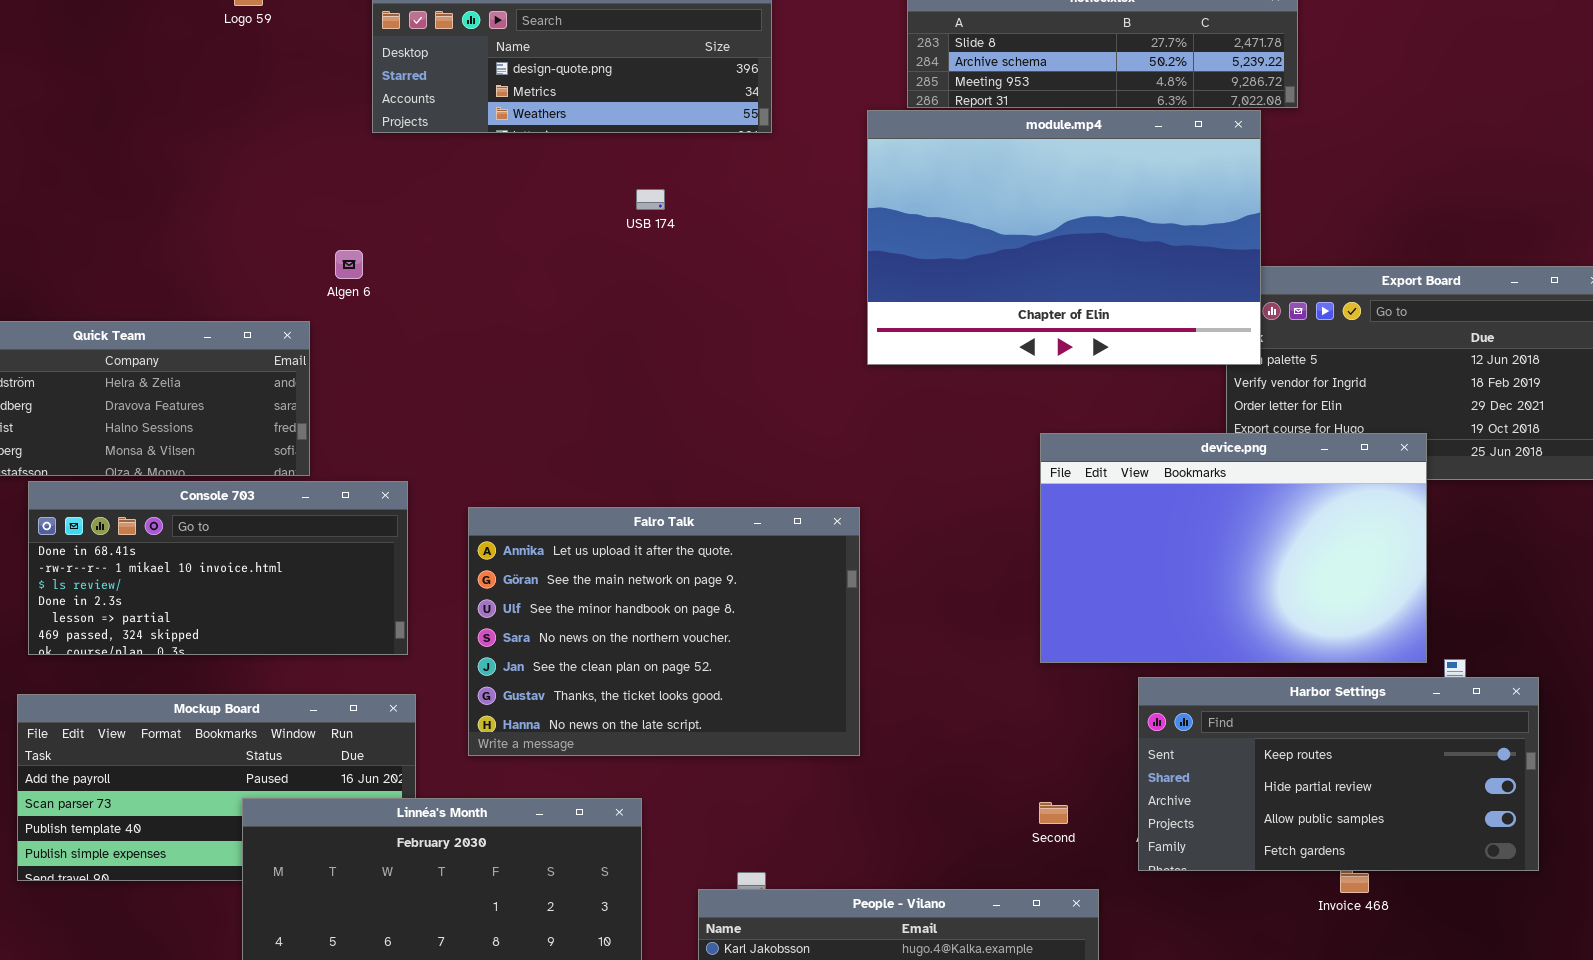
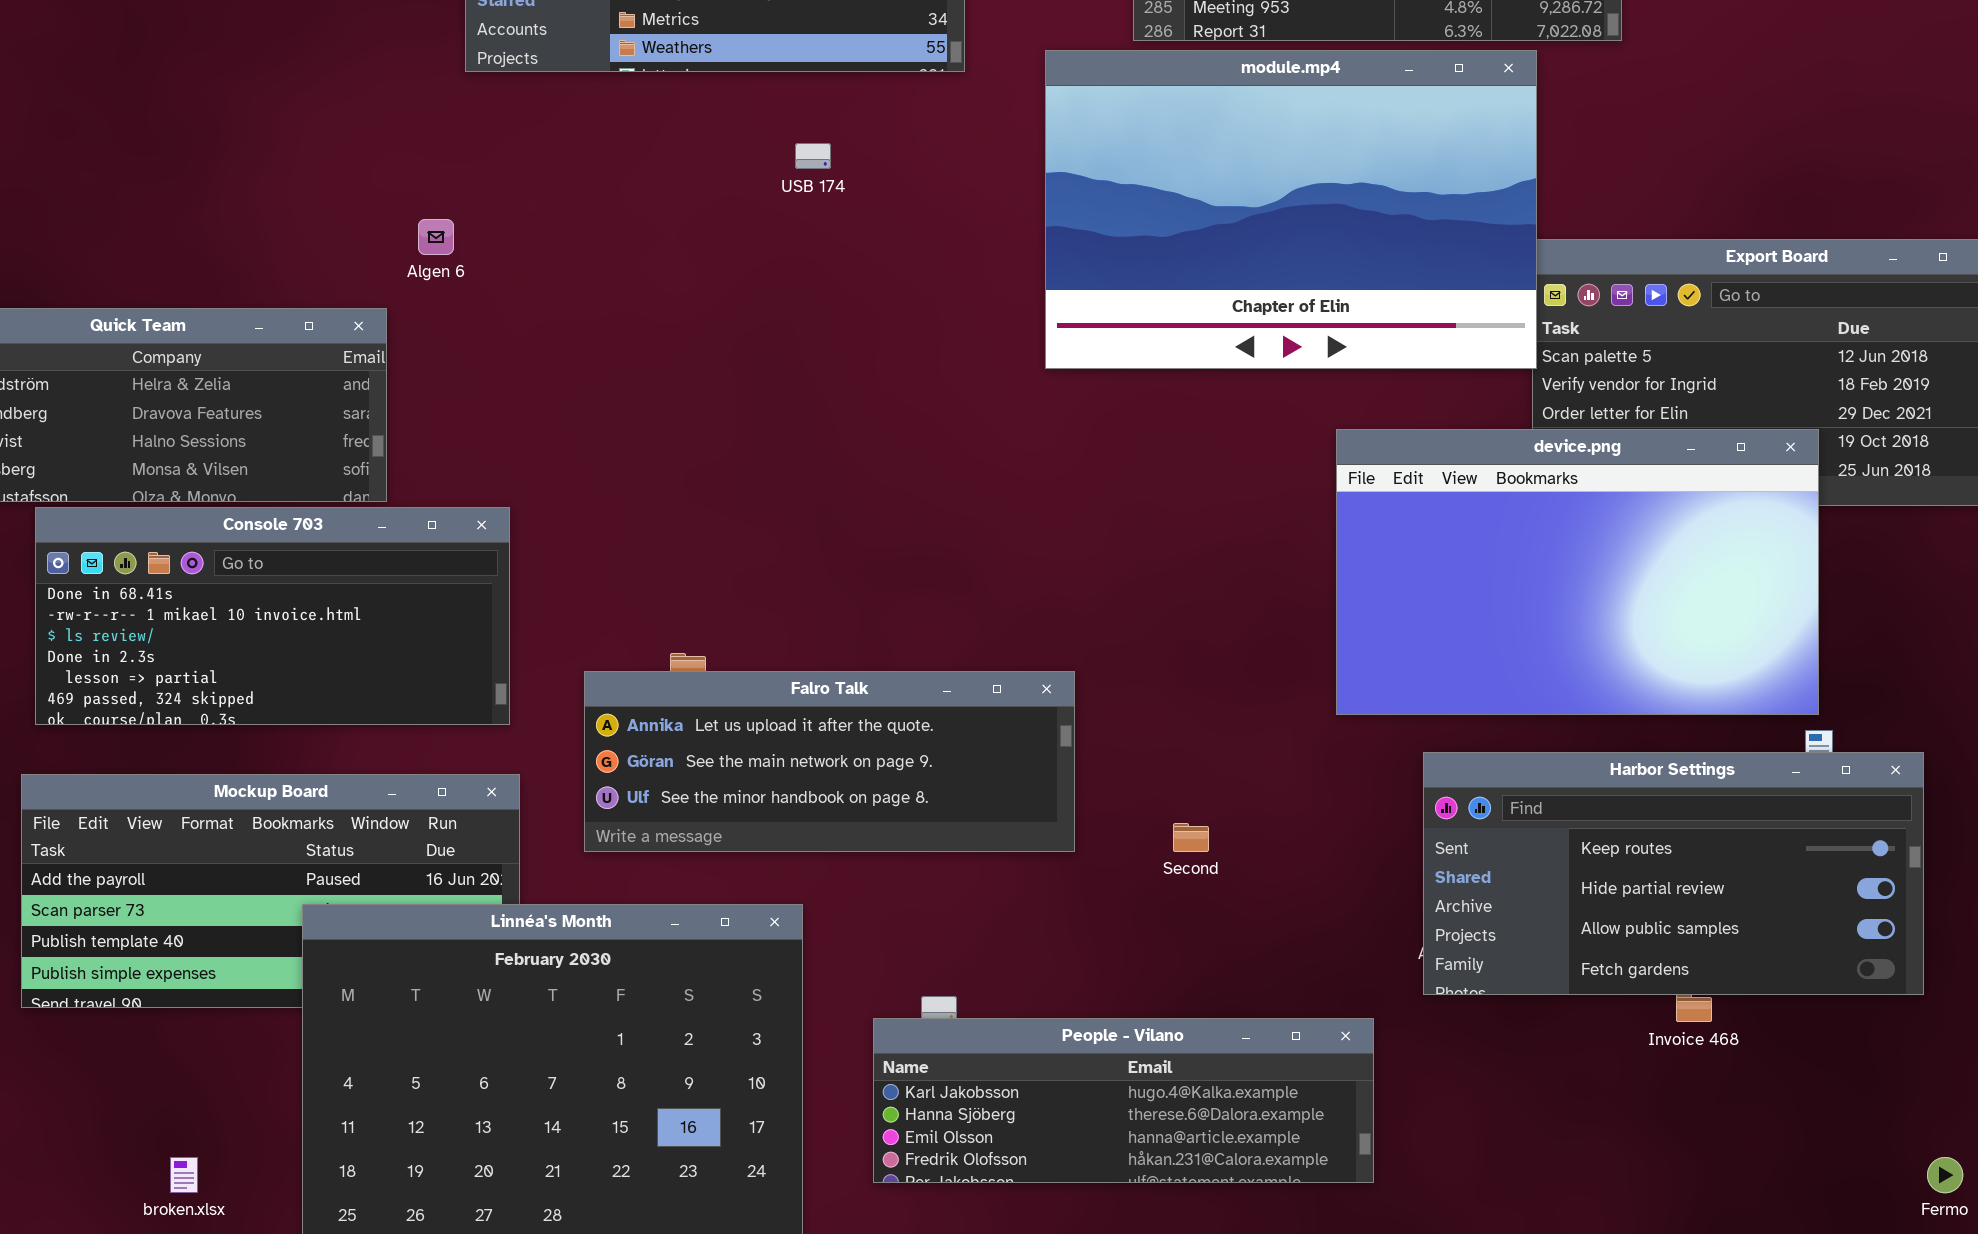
module.mp4: [867,110,1261,365] -> [1045,50,1537,369], moved
device.png: [1040,433,1427,663] -> [1336,429,1819,715], moved
Falro Talk: [468,507,860,756] -> [584,671,1075,852], resized
Second: [1039,802,1068,824] -> [1173,823,1209,852], moved

